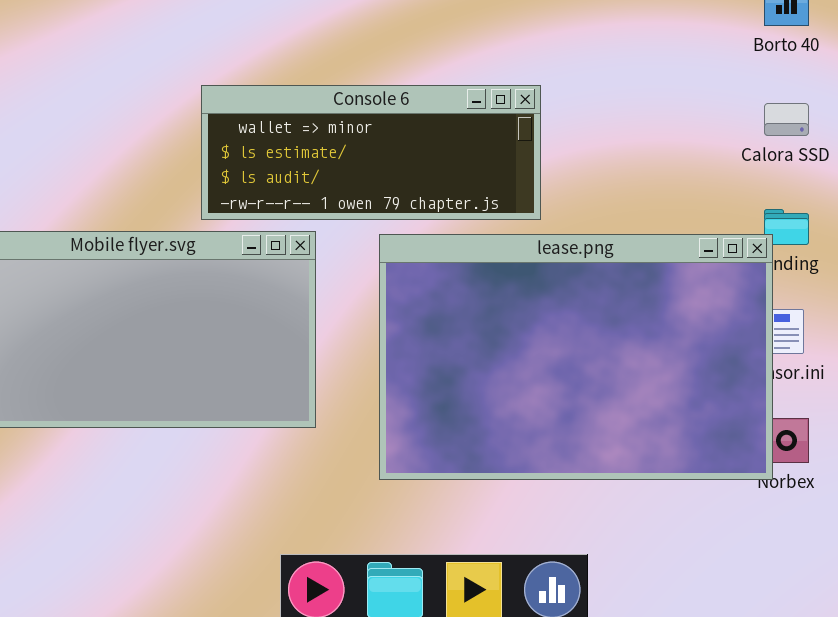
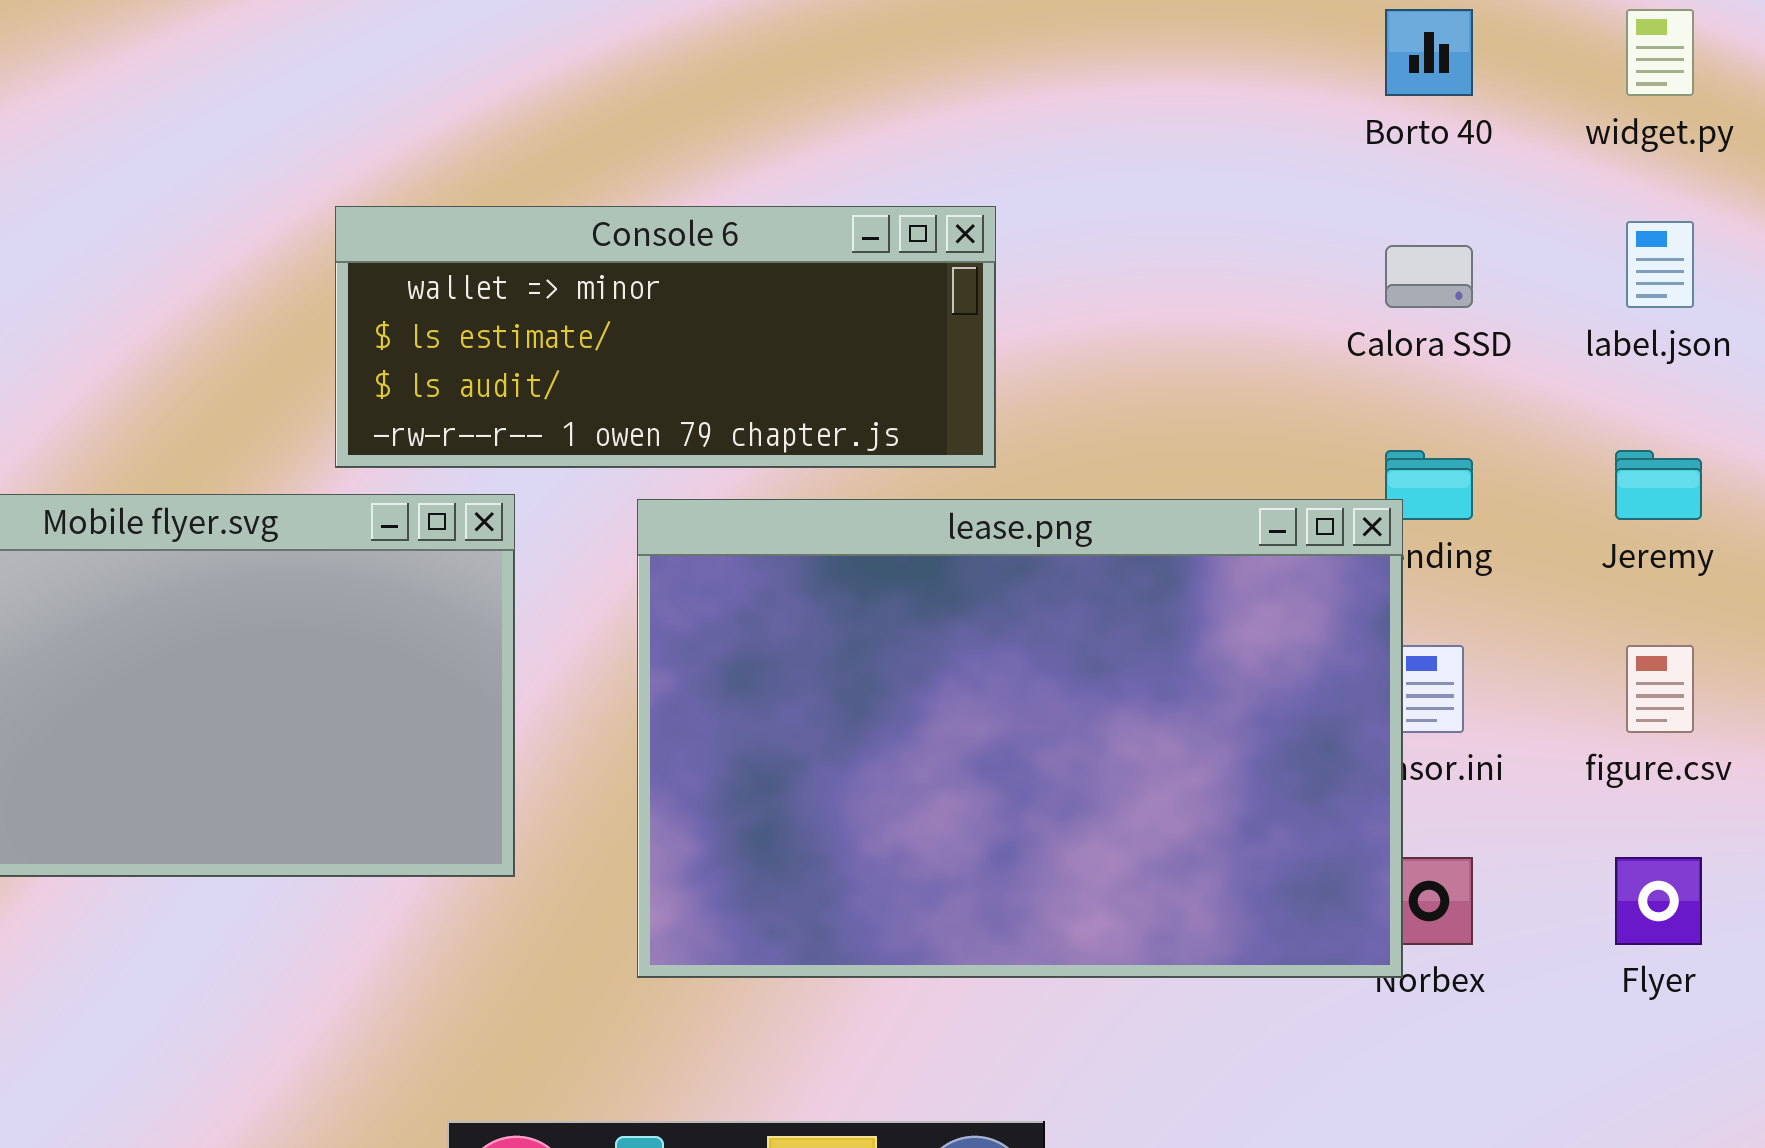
Console 6: [201,85,541,220] -> [335,206,996,468], moved

